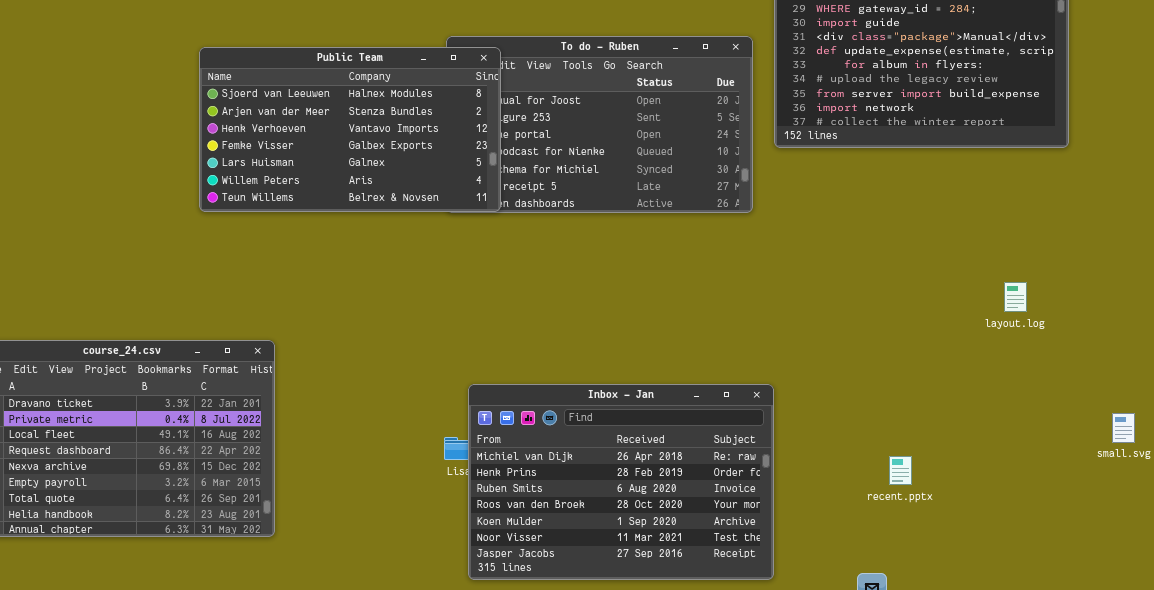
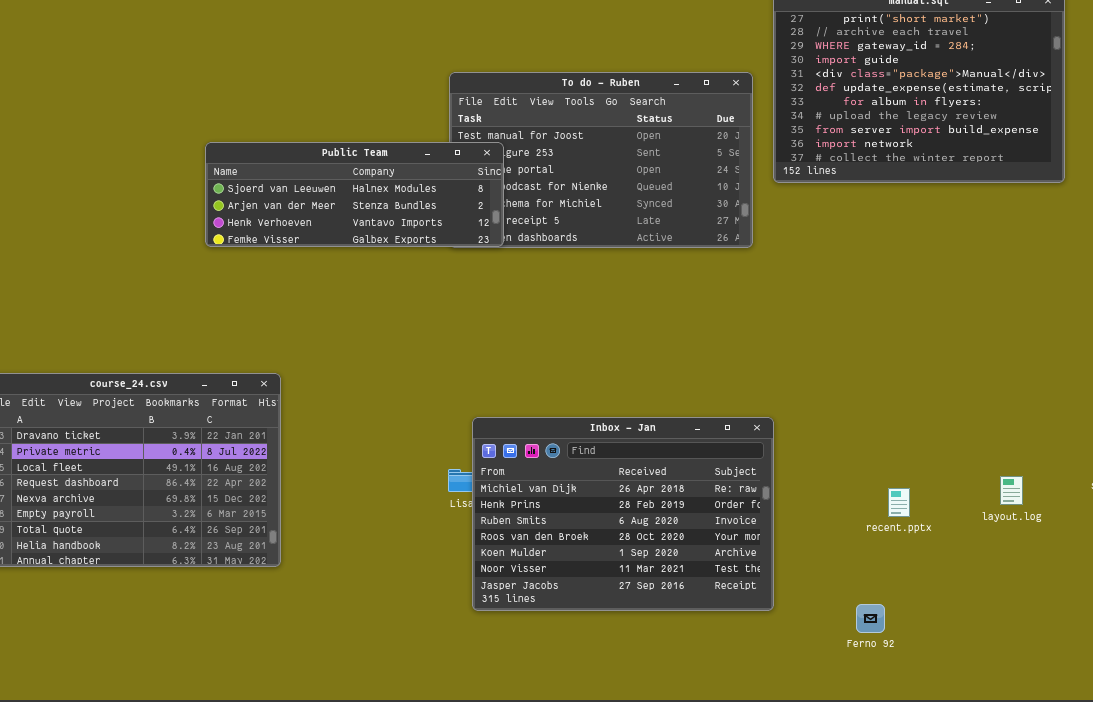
Public Team: [199,47,501,212] -> [205,142,504,247], resized
layout.log: [1004,282,1027,312] -> [1000,476,1023,505], moved

